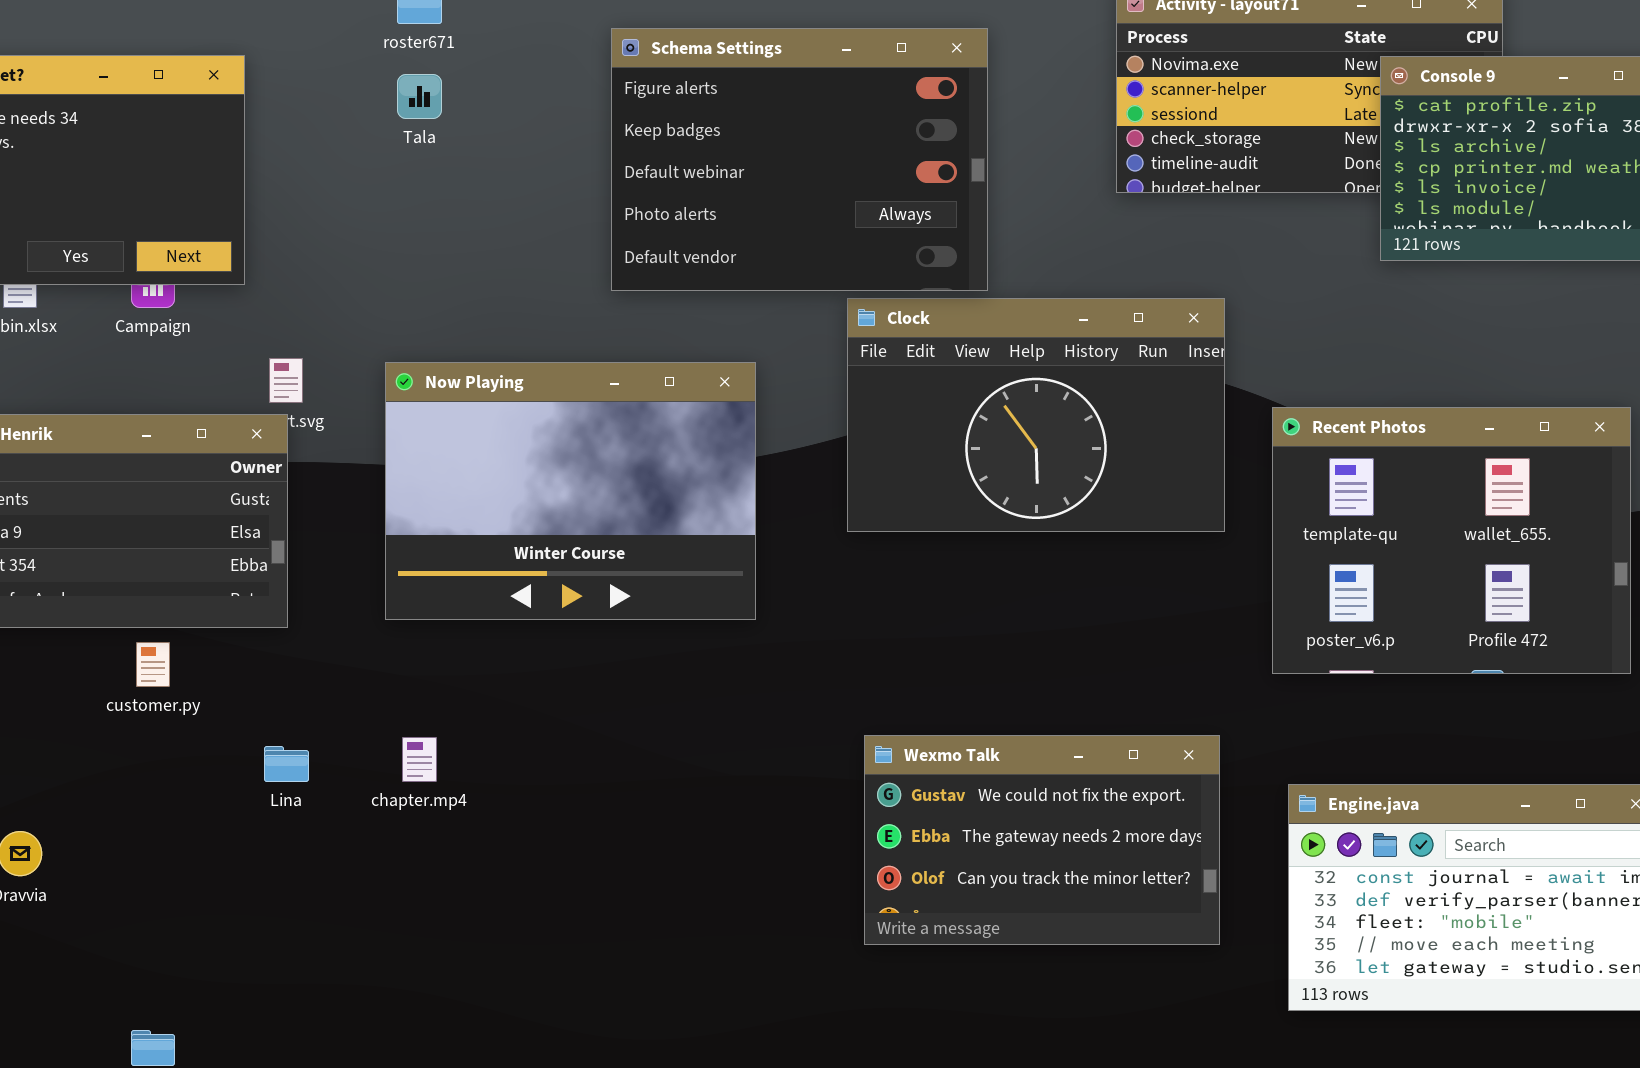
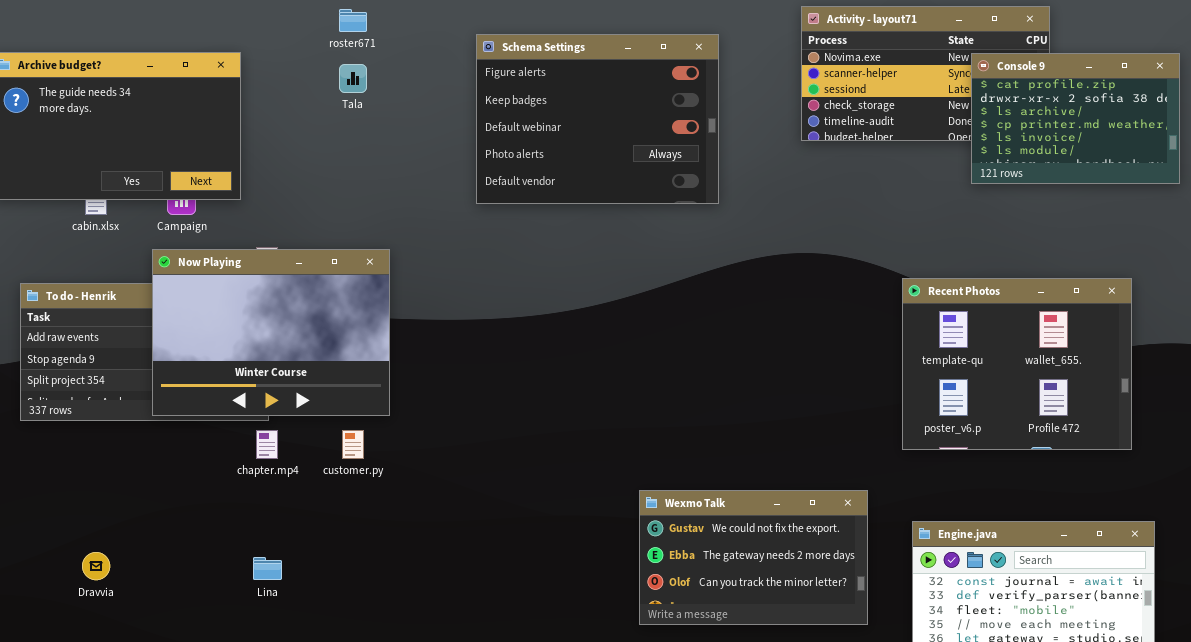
Clock: [847,298,1225,532] -> none, closed
Now Playing: [385,362,756,620] -> [152,249,390,416], moved
customer.py: [136,642,170,687] -> [342,430,364,459], moved
chapter.mp4: [402,737,437,782] -> [256,430,278,459], moved
Lina: [264,746,309,782] -> [253,557,282,580], moved

